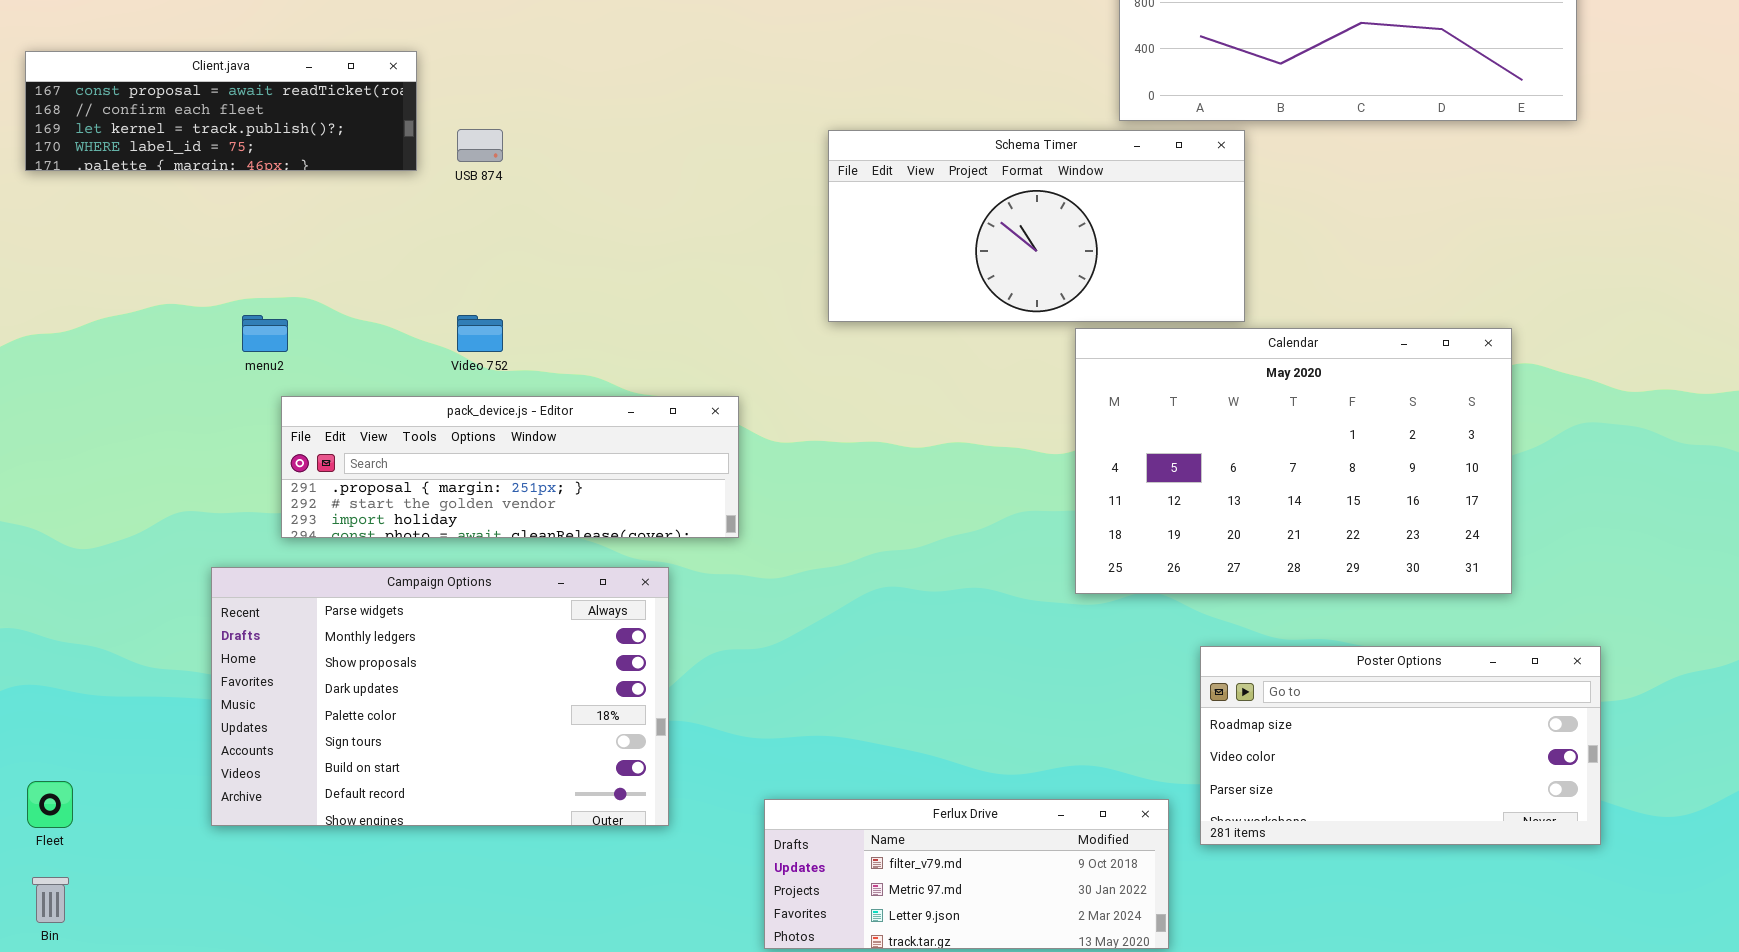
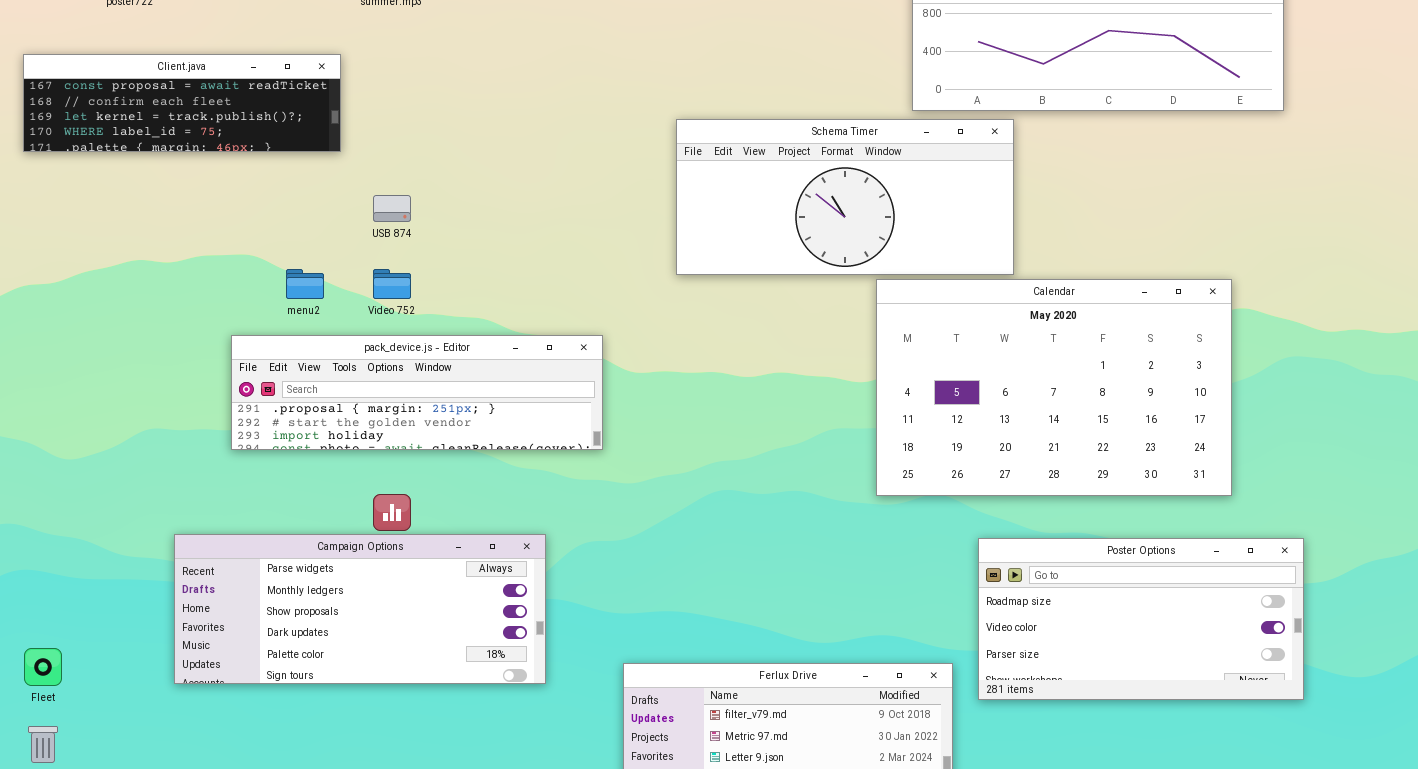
USB 874: [457,129,503,162] -> [373,195,411,222], moved
menu2: [242,315,288,352] -> [286,269,324,299], moved
Campaign Options: [211,567,669,826] -> [174,534,546,684], resized

